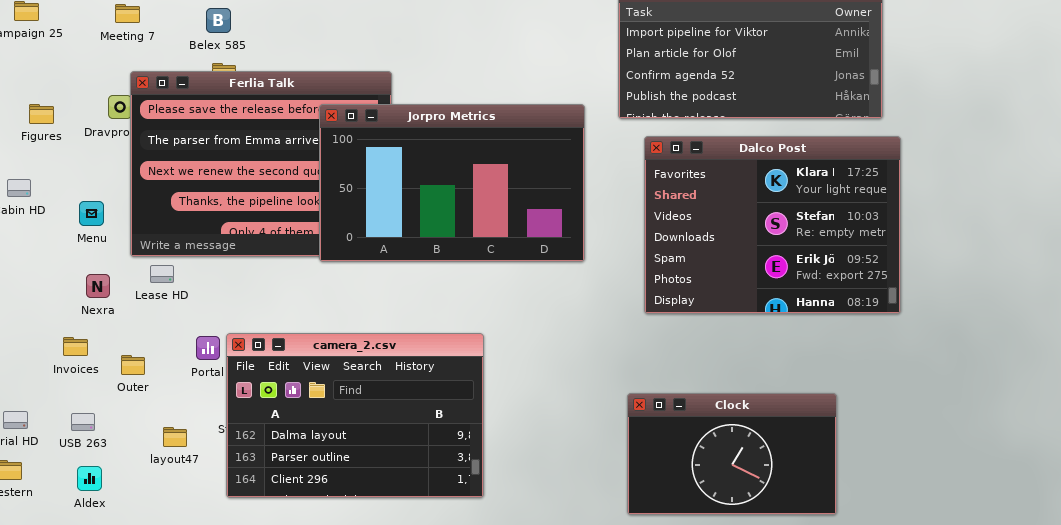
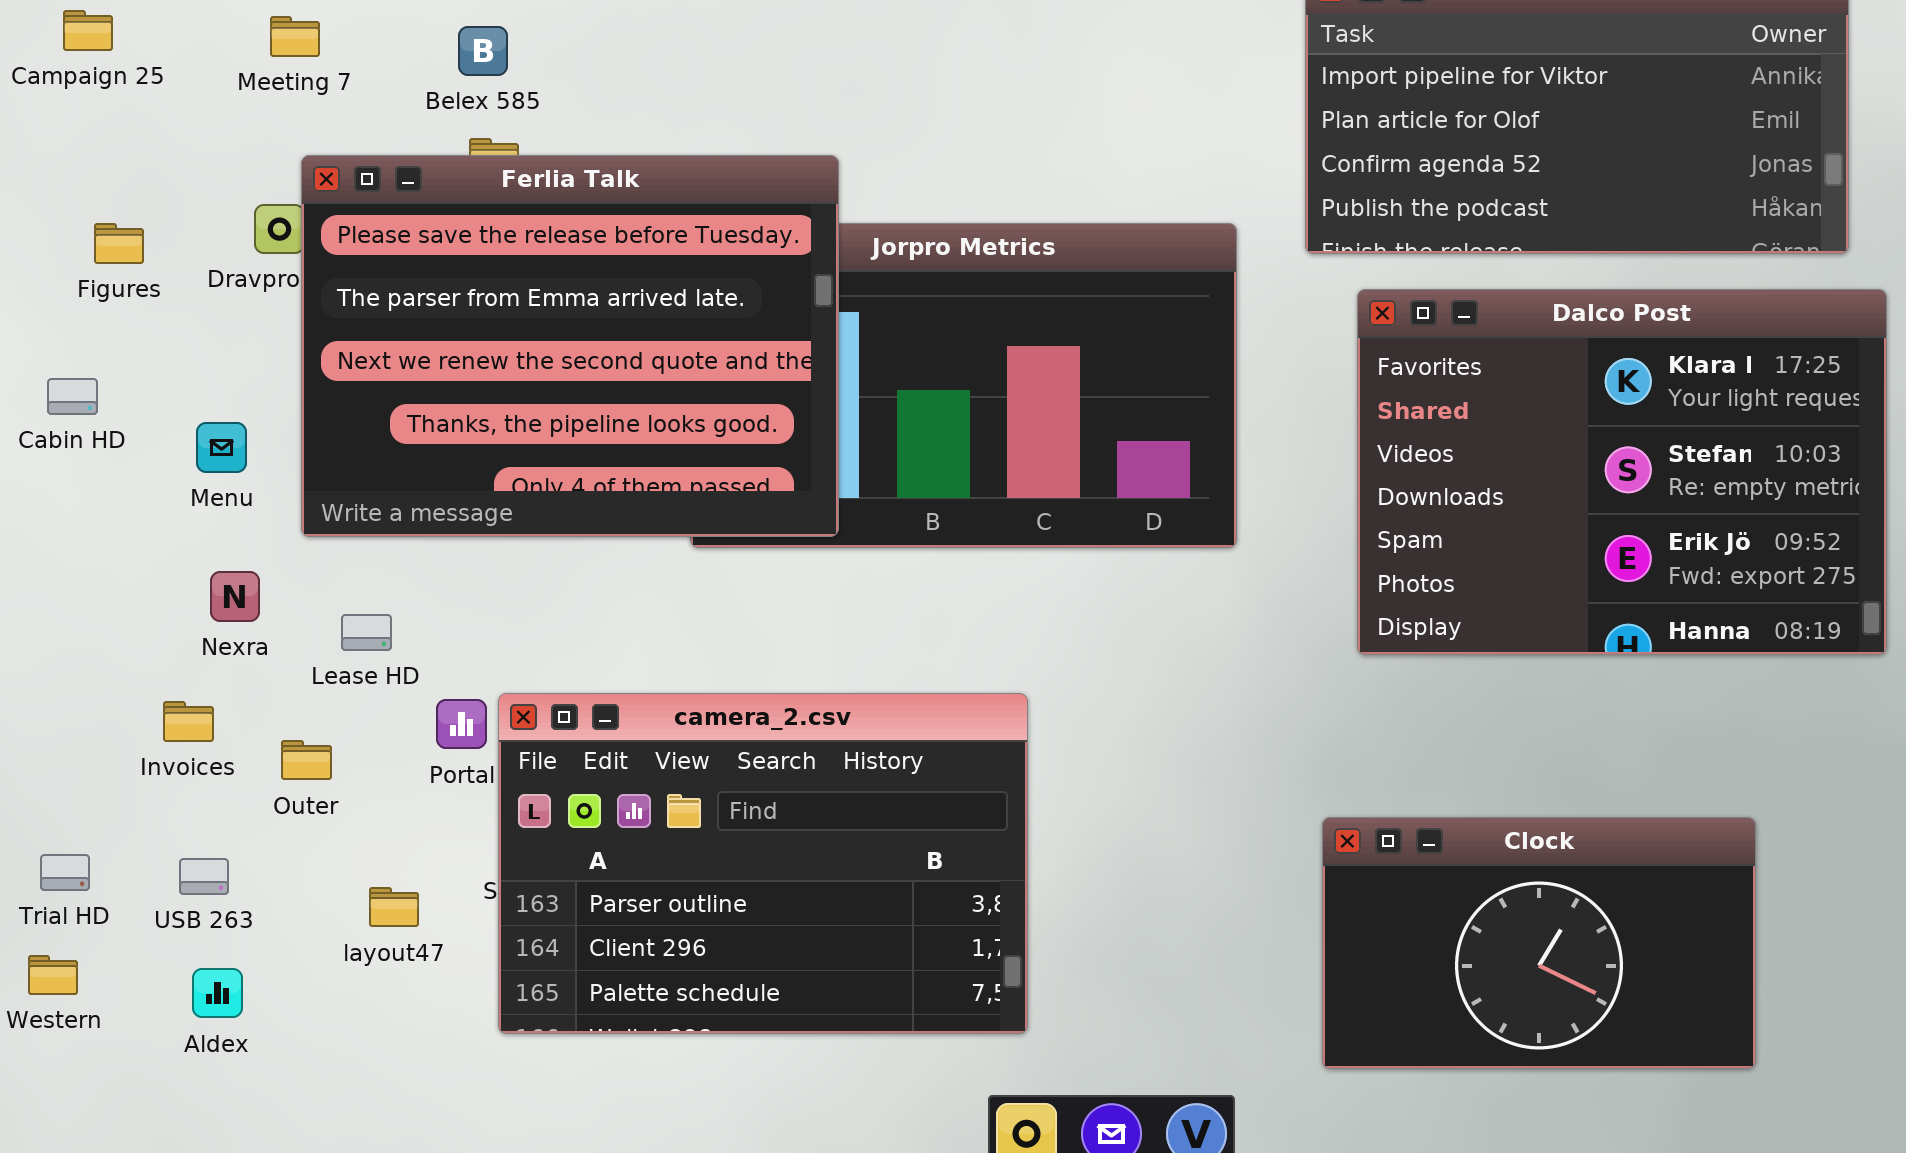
Ferlia Talk: [130,71,392,257] -> [301,155,839,537], raised
Lease HD: [150,265,174,283] -> [341,614,392,651], moved
camera_2.csv: [226,333,484,498] -> [498,693,1028,1034], scrolled down 1 row

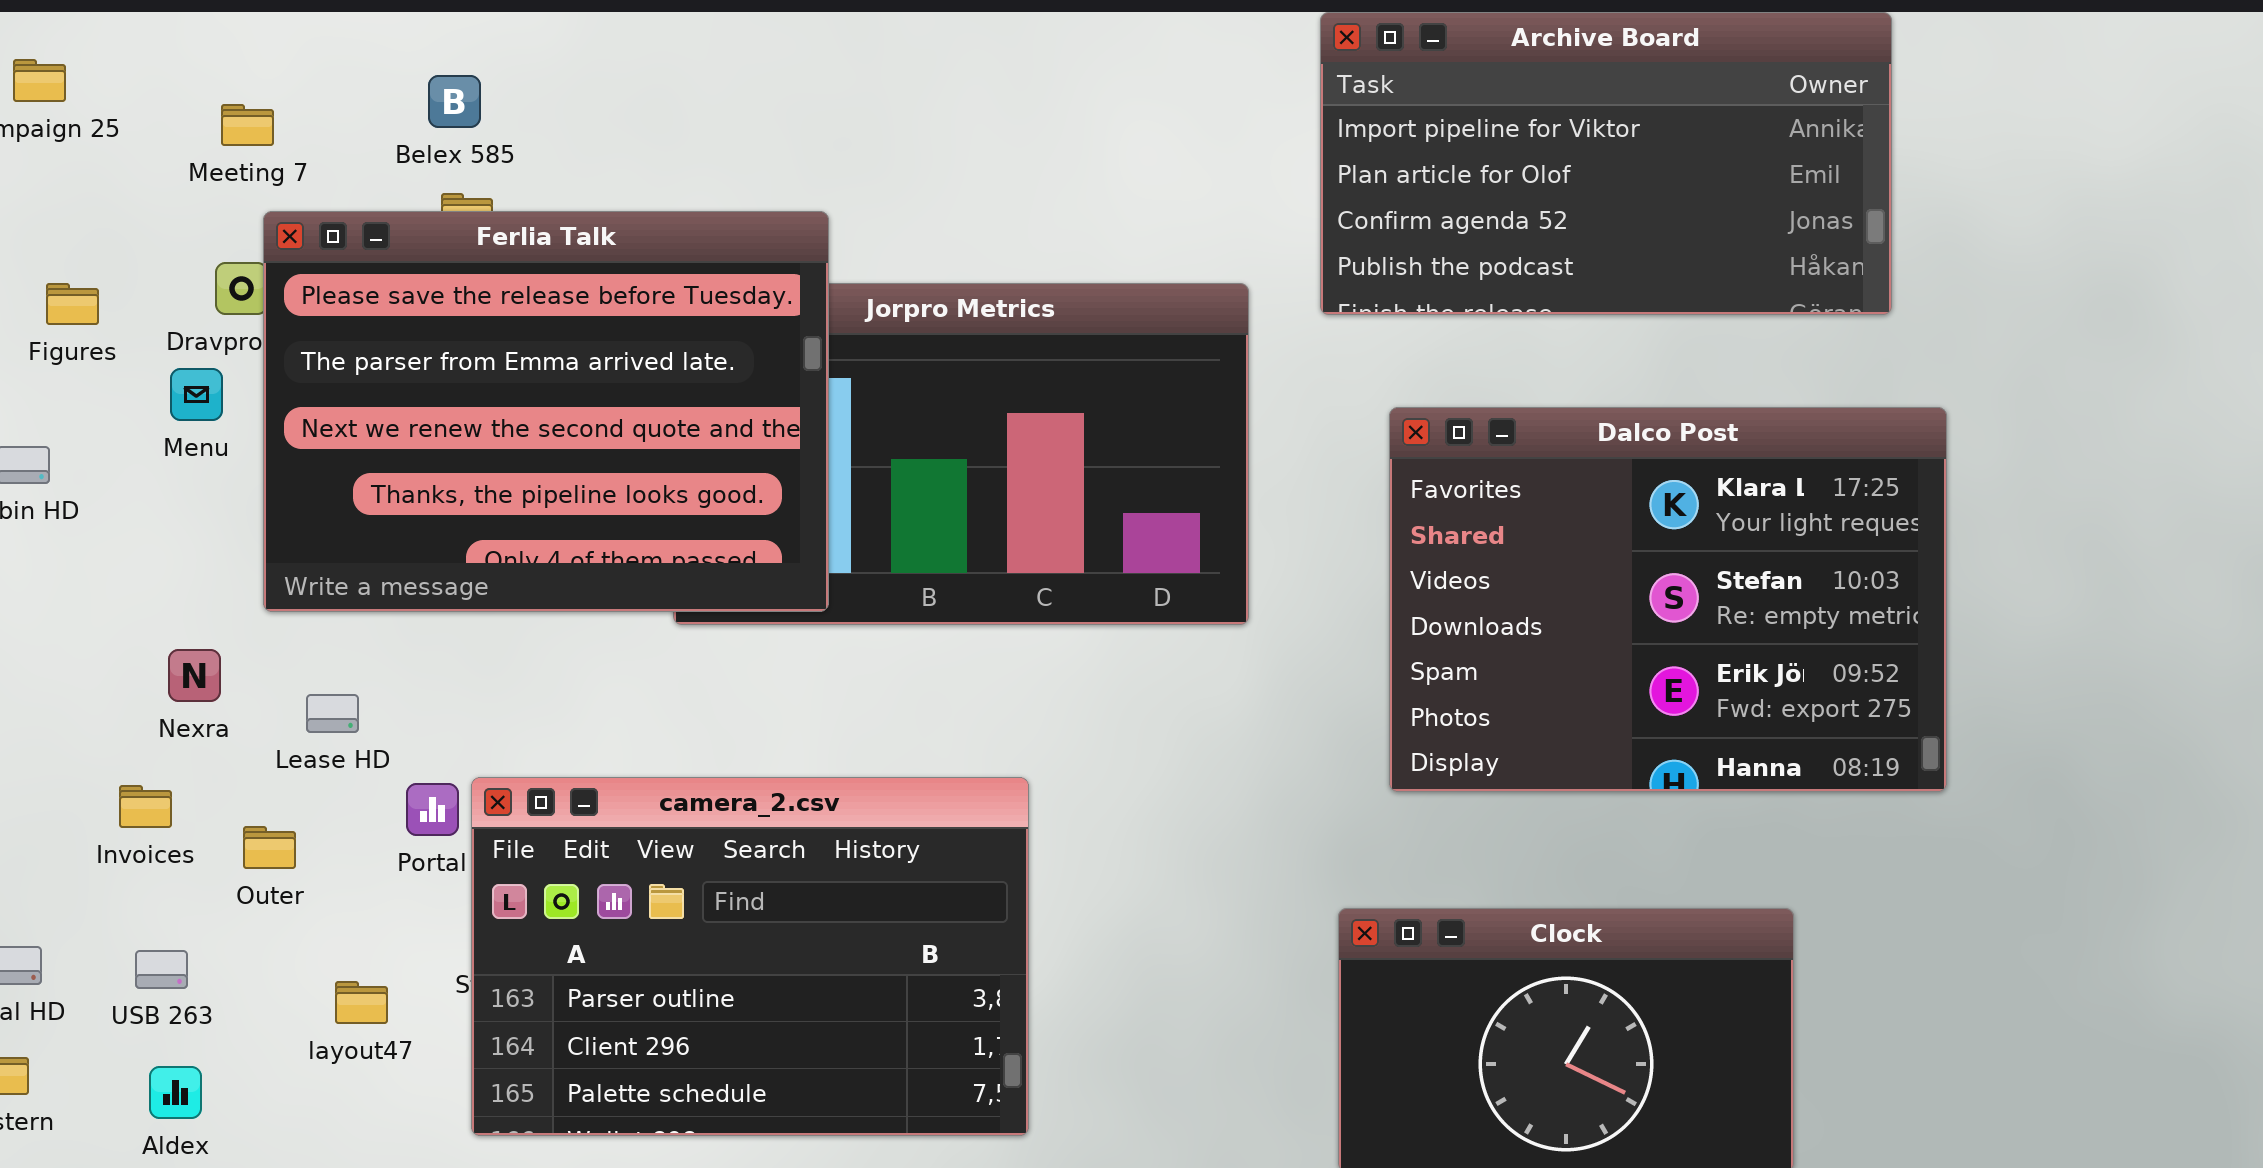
Meeting 7: [270,16,320,57] -> [221,104,274,146], moved
Dalco Post: [1357,289,1887,655] -> [1389,407,1947,792], moved
Menu: [196,422,247,473] -> [170,368,223,421], moved

